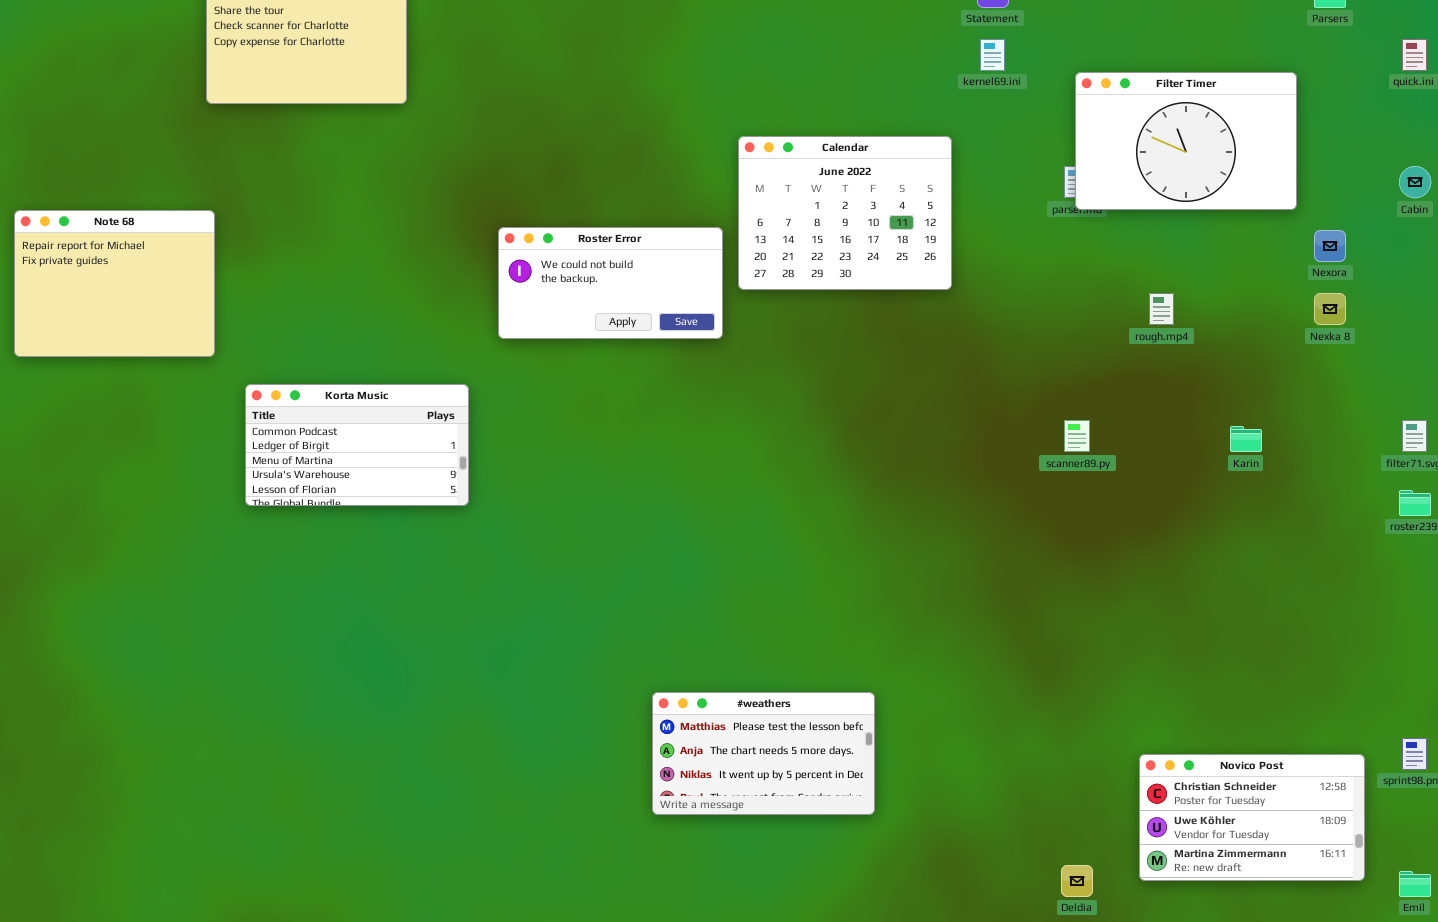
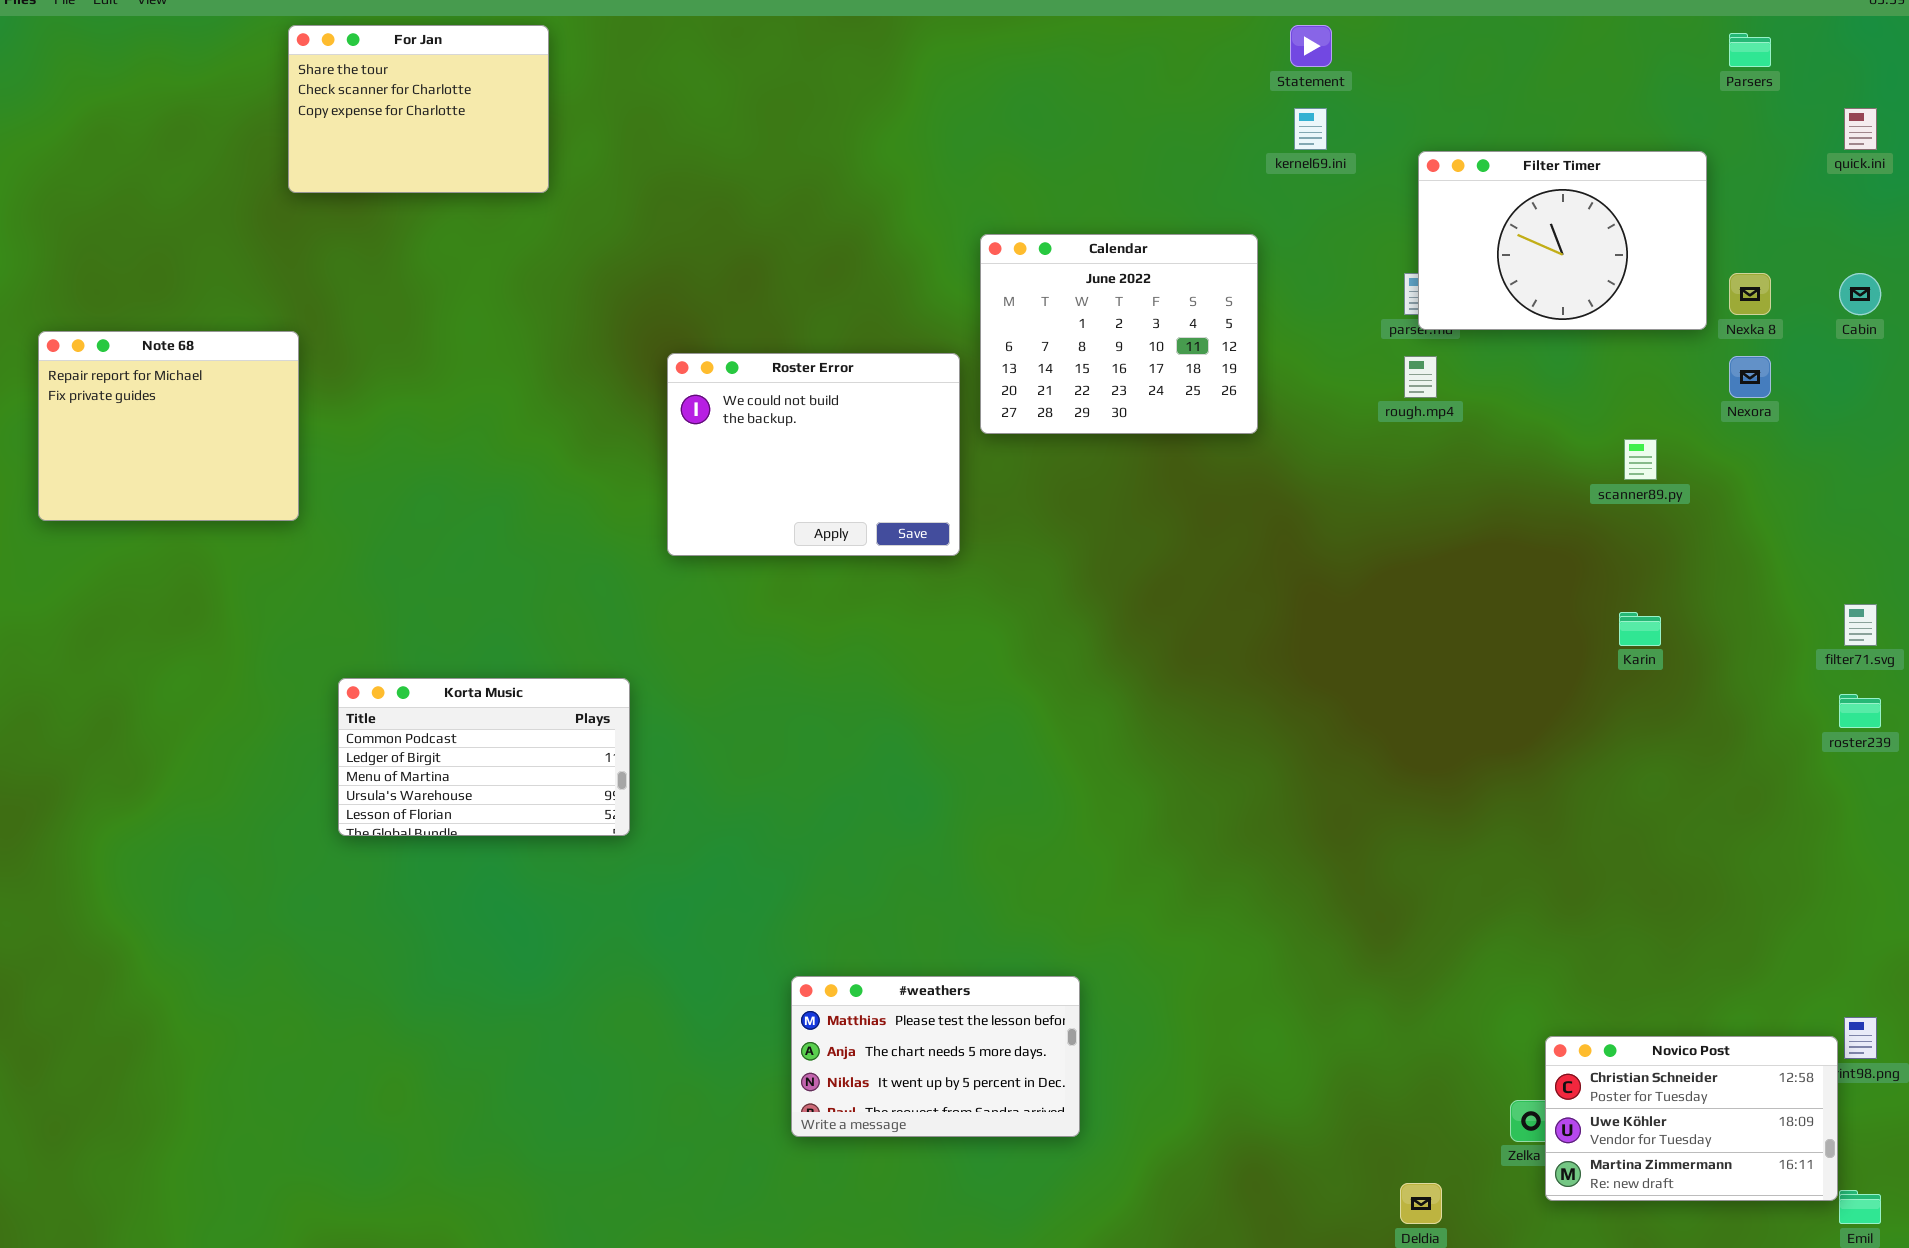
Roster Error: [498,227,723,339] -> [667,353,960,556], resized
rough.mp4: [1149,293,1174,325] -> [1404,356,1437,398], moved
Nexka 8: [1314,293,1346,325] -> [1729,273,1771,315], moved
Korta Music: [245,384,469,506] -> [338,678,630,836], moved
scanner89.py: [1064,420,1090,452] -> [1624,439,1657,480], moved
#weathers: [652,692,875,815] -> [791,976,1080,1137], moved
Novico Post: [1139,754,1365,881] -> [1545,1036,1838,1201], moved

